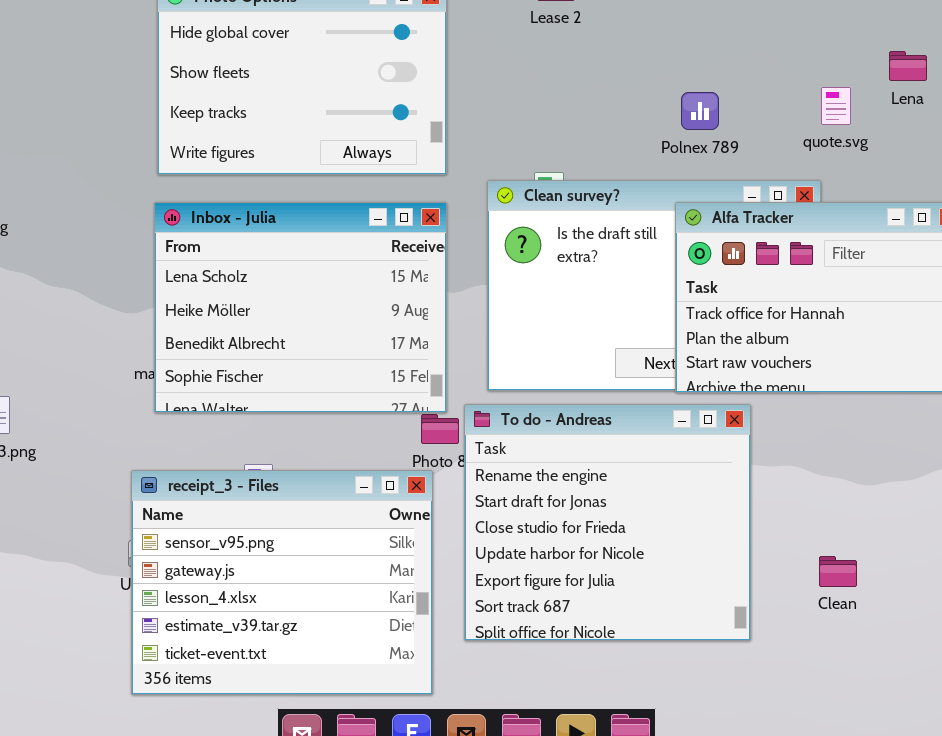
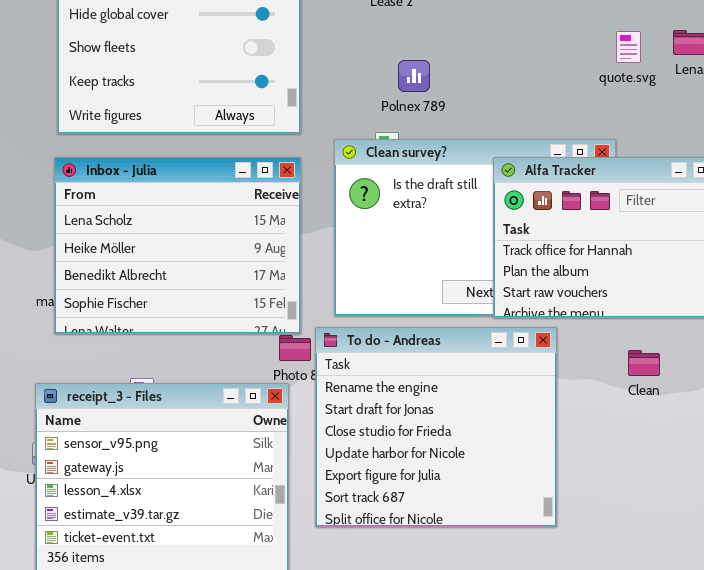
quote.svg: [821,87,851,125] -> [616,31,641,63], moved
Polnex 789: [681,92,719,130] -> [398,60,430,92], moved
Clean: [819,556,857,587] -> [628,350,660,376], moved

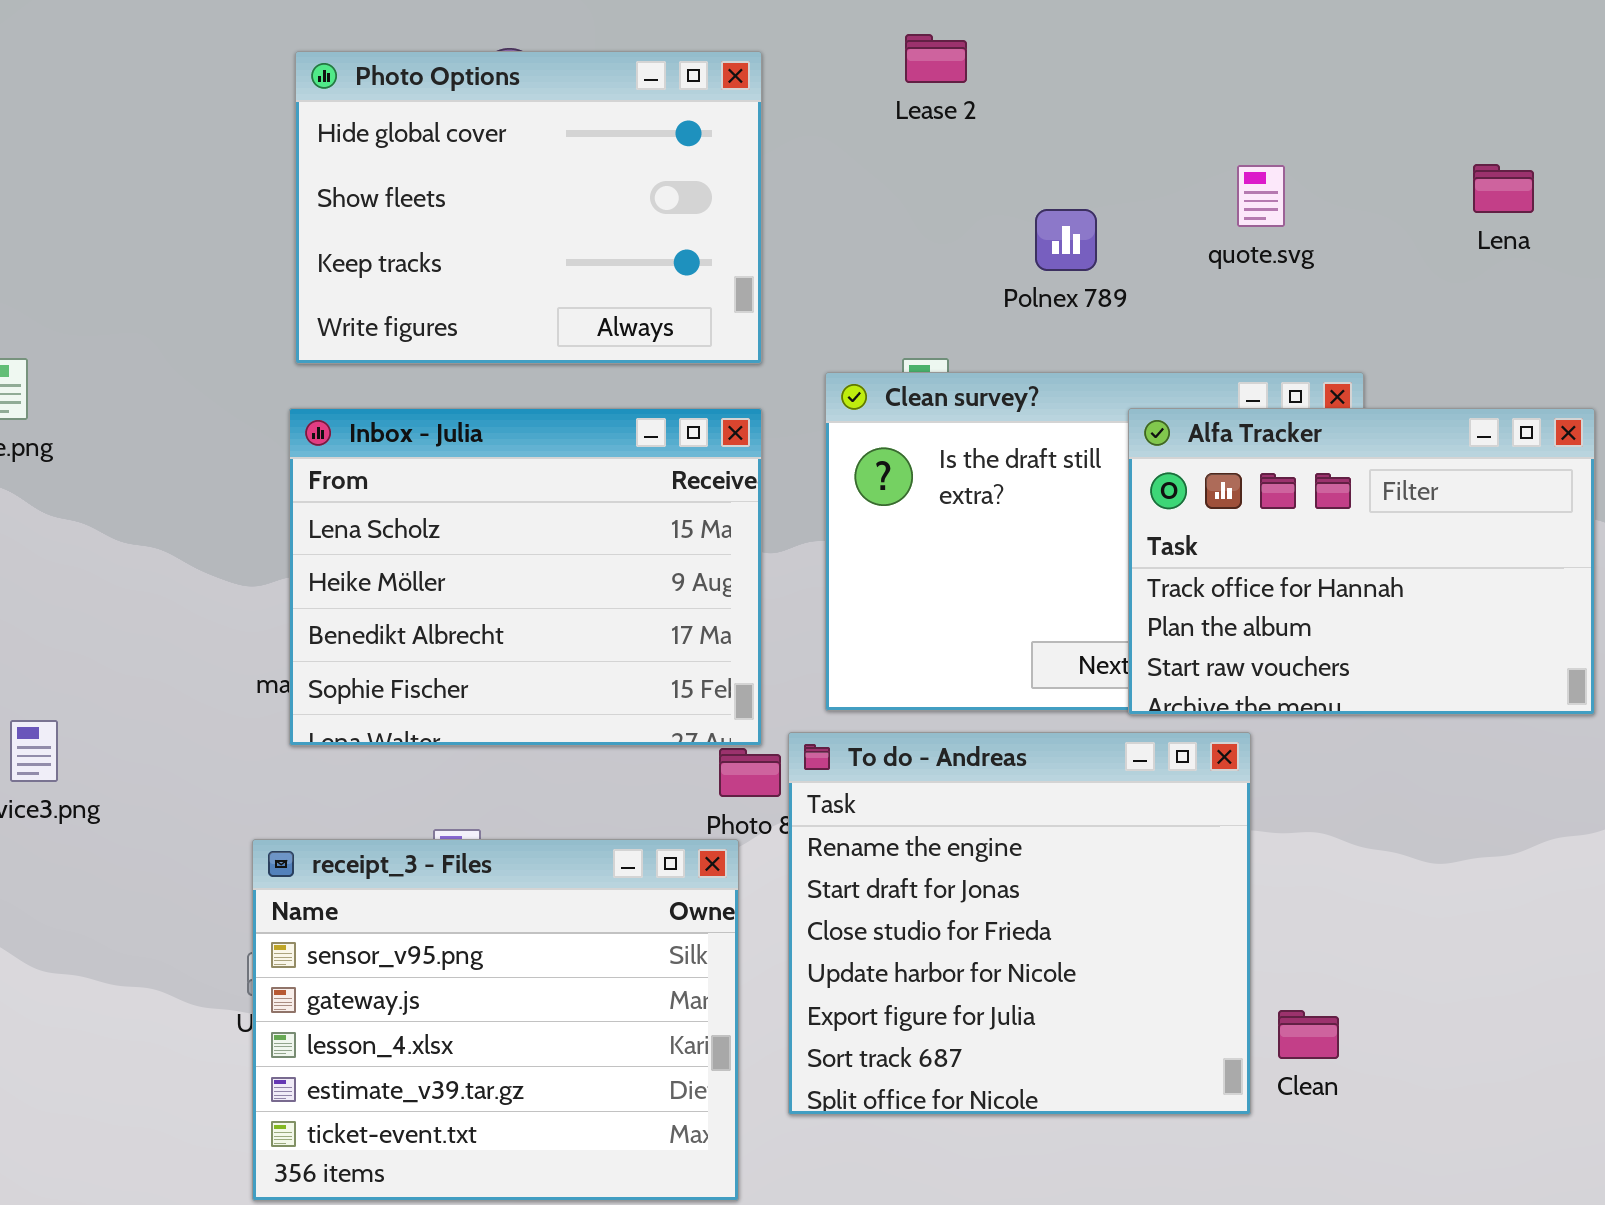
quote.svg: [616,31,641,63] -> [1237,165,1285,227], moved
Polnex 789: [398,60,430,92] -> [1035,209,1097,271], moved
Clean: [628,350,660,376] -> [1278,1010,1339,1059], moved

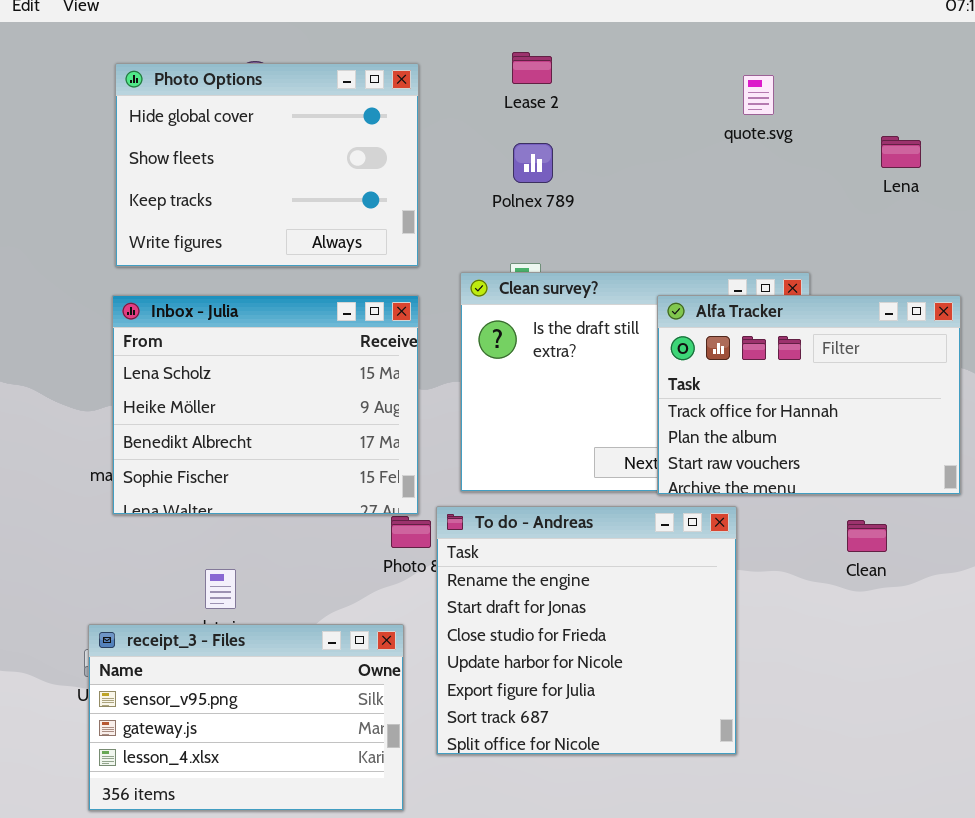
quote.svg: [1237,165,1285,227] -> [743,75,774,115], moved
Polnex 789: [1035,209,1097,271] -> [513,143,553,183], moved
receipt_3 - Files: [252,839,739,1201] -> [88,624,404,811], resized
Clean: [1278,1010,1339,1059] -> [847,520,887,552], moved

